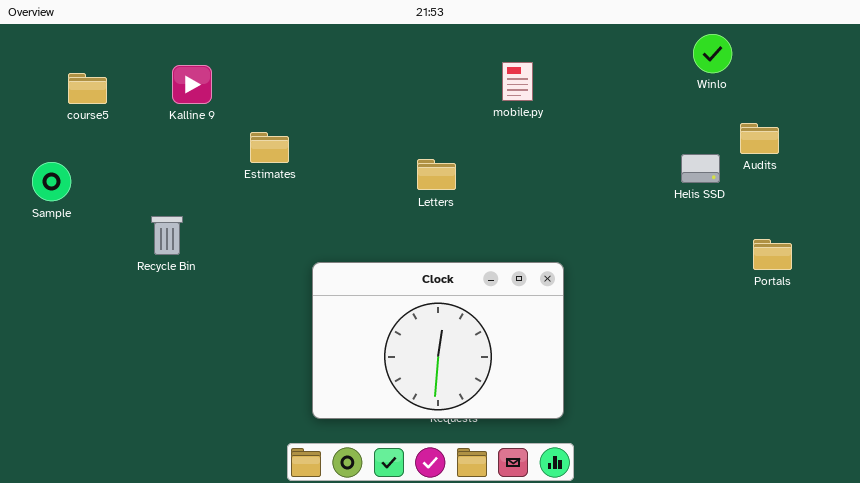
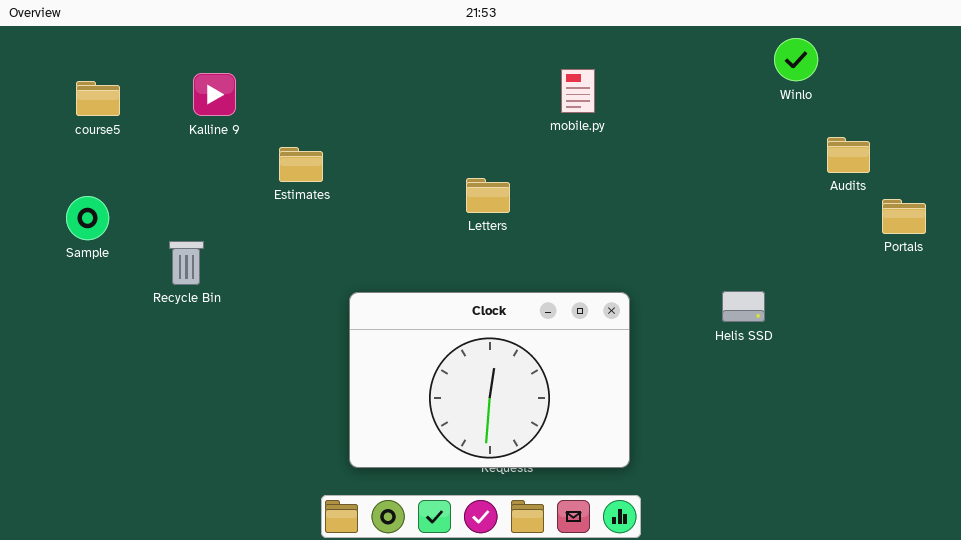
Helis SSD: [681,154,720,183] -> [722,291,765,322], moved
Sample: [32,162,71,201] -> [66,196,109,240], moved
Portals: [753,239,792,270] -> [882,199,926,234], moved

